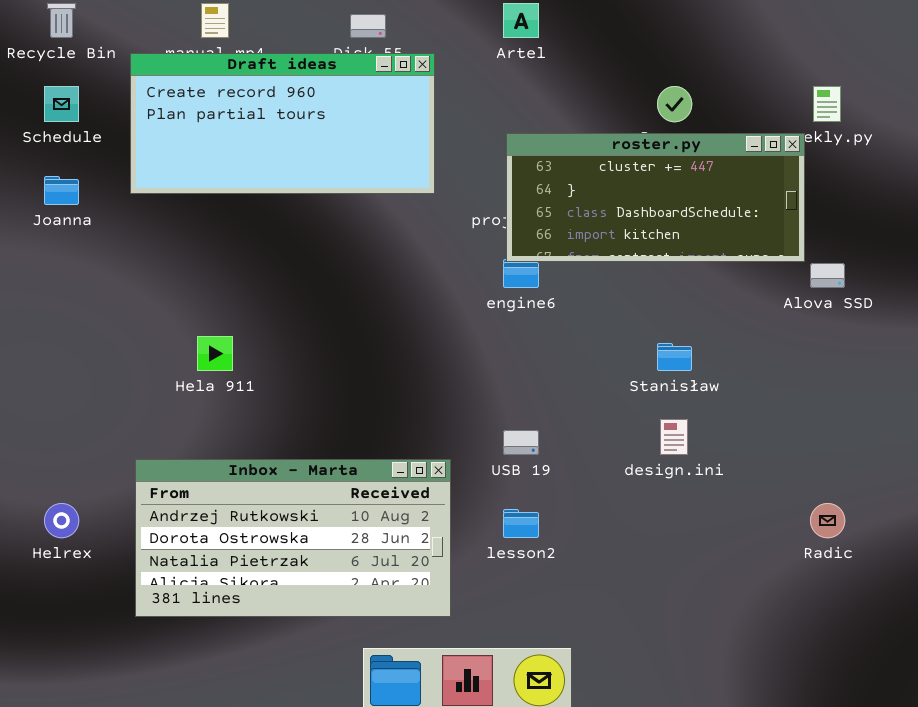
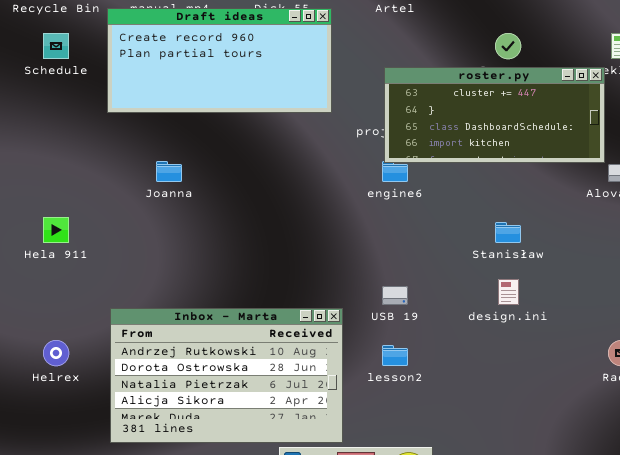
Joanna: [44,176,79,205] -> [156,161,182,182], moved
Hela 911: [197,336,233,371] -> [43,217,69,243], moved
Inbox - Marta: [135,459,451,617] -> [110,308,343,443], resized

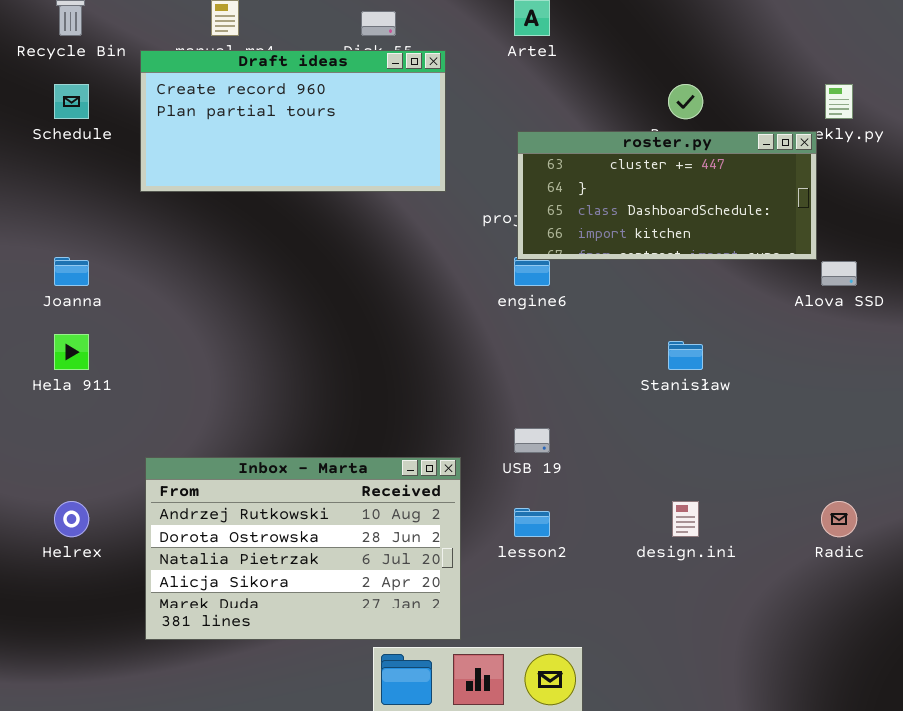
Joanna: [156,161,182,182] -> [54,257,89,286], moved
design.ini: [498,279,519,305] -> [672,501,699,537], moved

